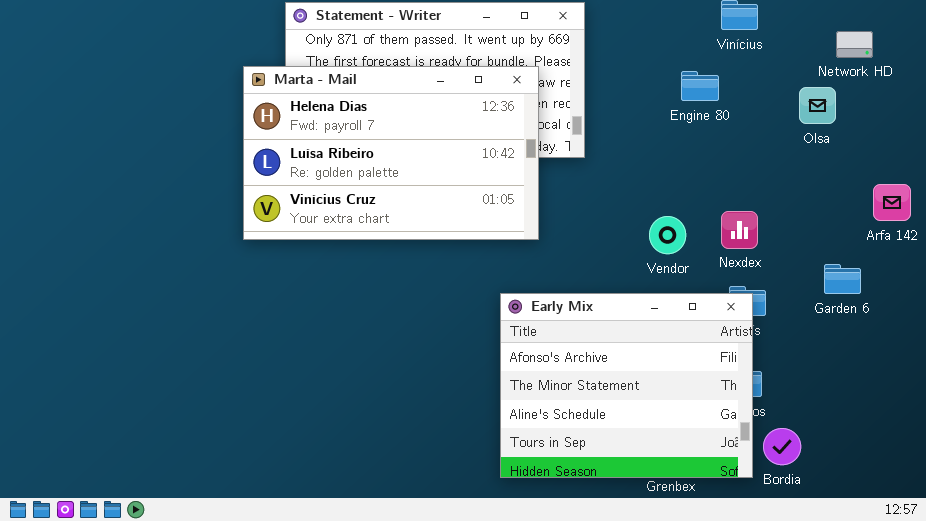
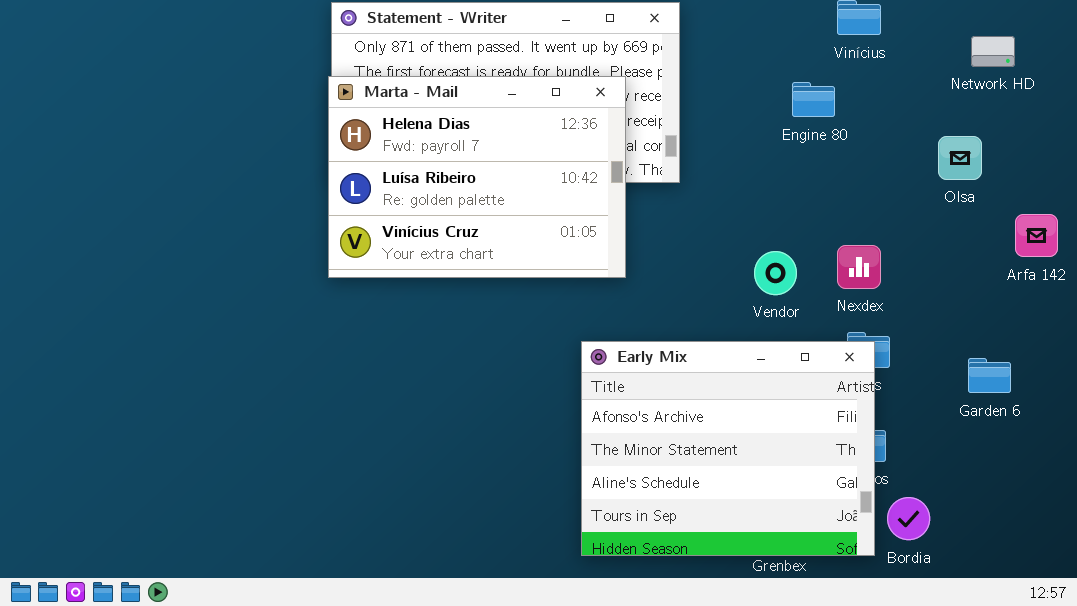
Marta - Mail: [243,66,539,240] -> [328,76,626,278], resized
Olsa: [799,87,836,124] -> [938,136,982,180], moved
Garden 6: [824,264,861,294] -> [968,358,1011,393], moved

